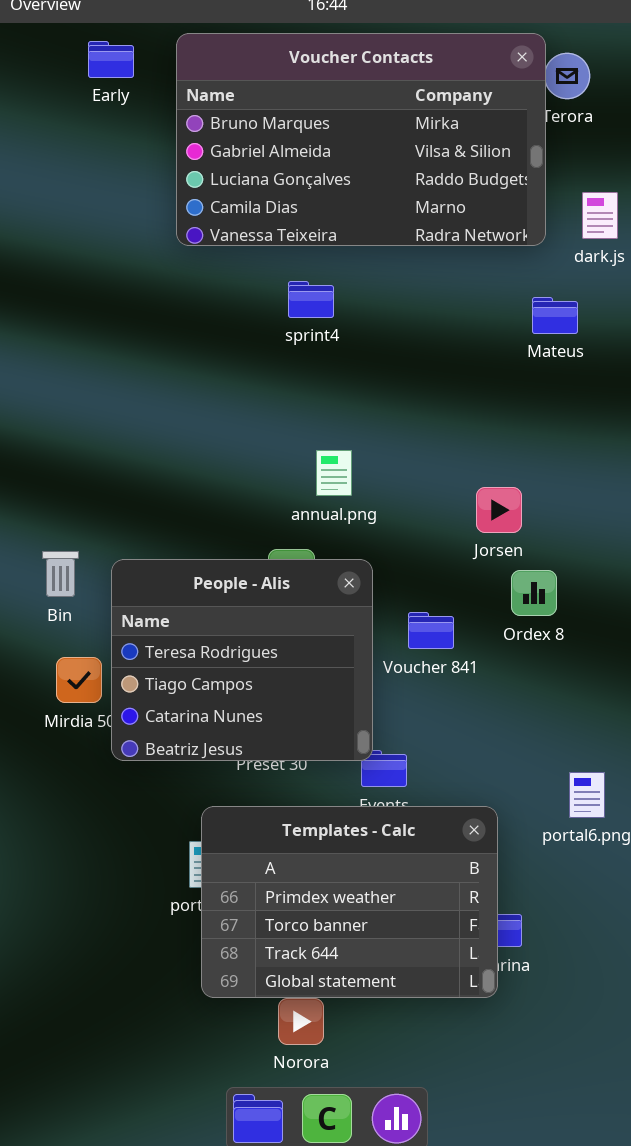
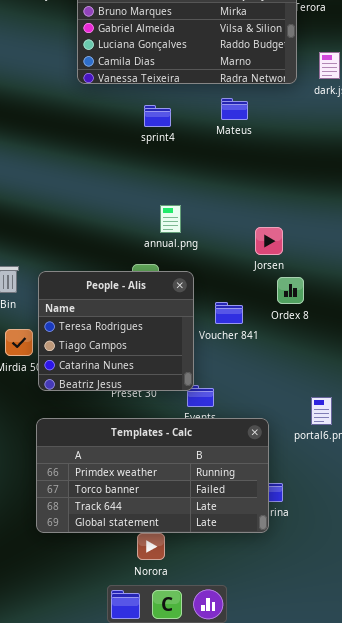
Mateus: [532,297,578,334] -> [221,98,248,120], moved
Templates - Calc: [201,806,498,998] -> [36,418,269,533], resized

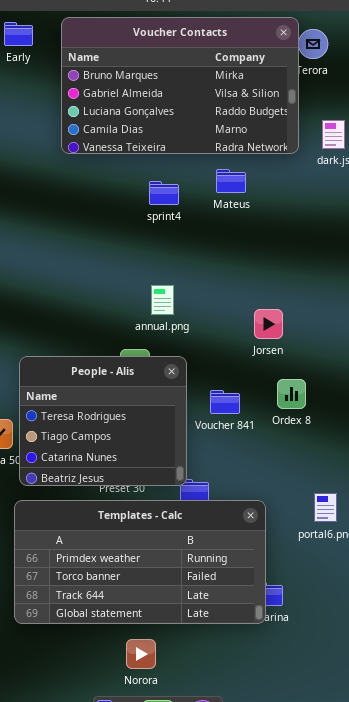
sprint4: [144,105,171,127] -> [149,181,179,205], moved
Ordex 8: [277,277,304,304] -> [277,379,306,409], moved
Templates - Calc: [36,418,269,533] -> [14,500,266,624], moved

